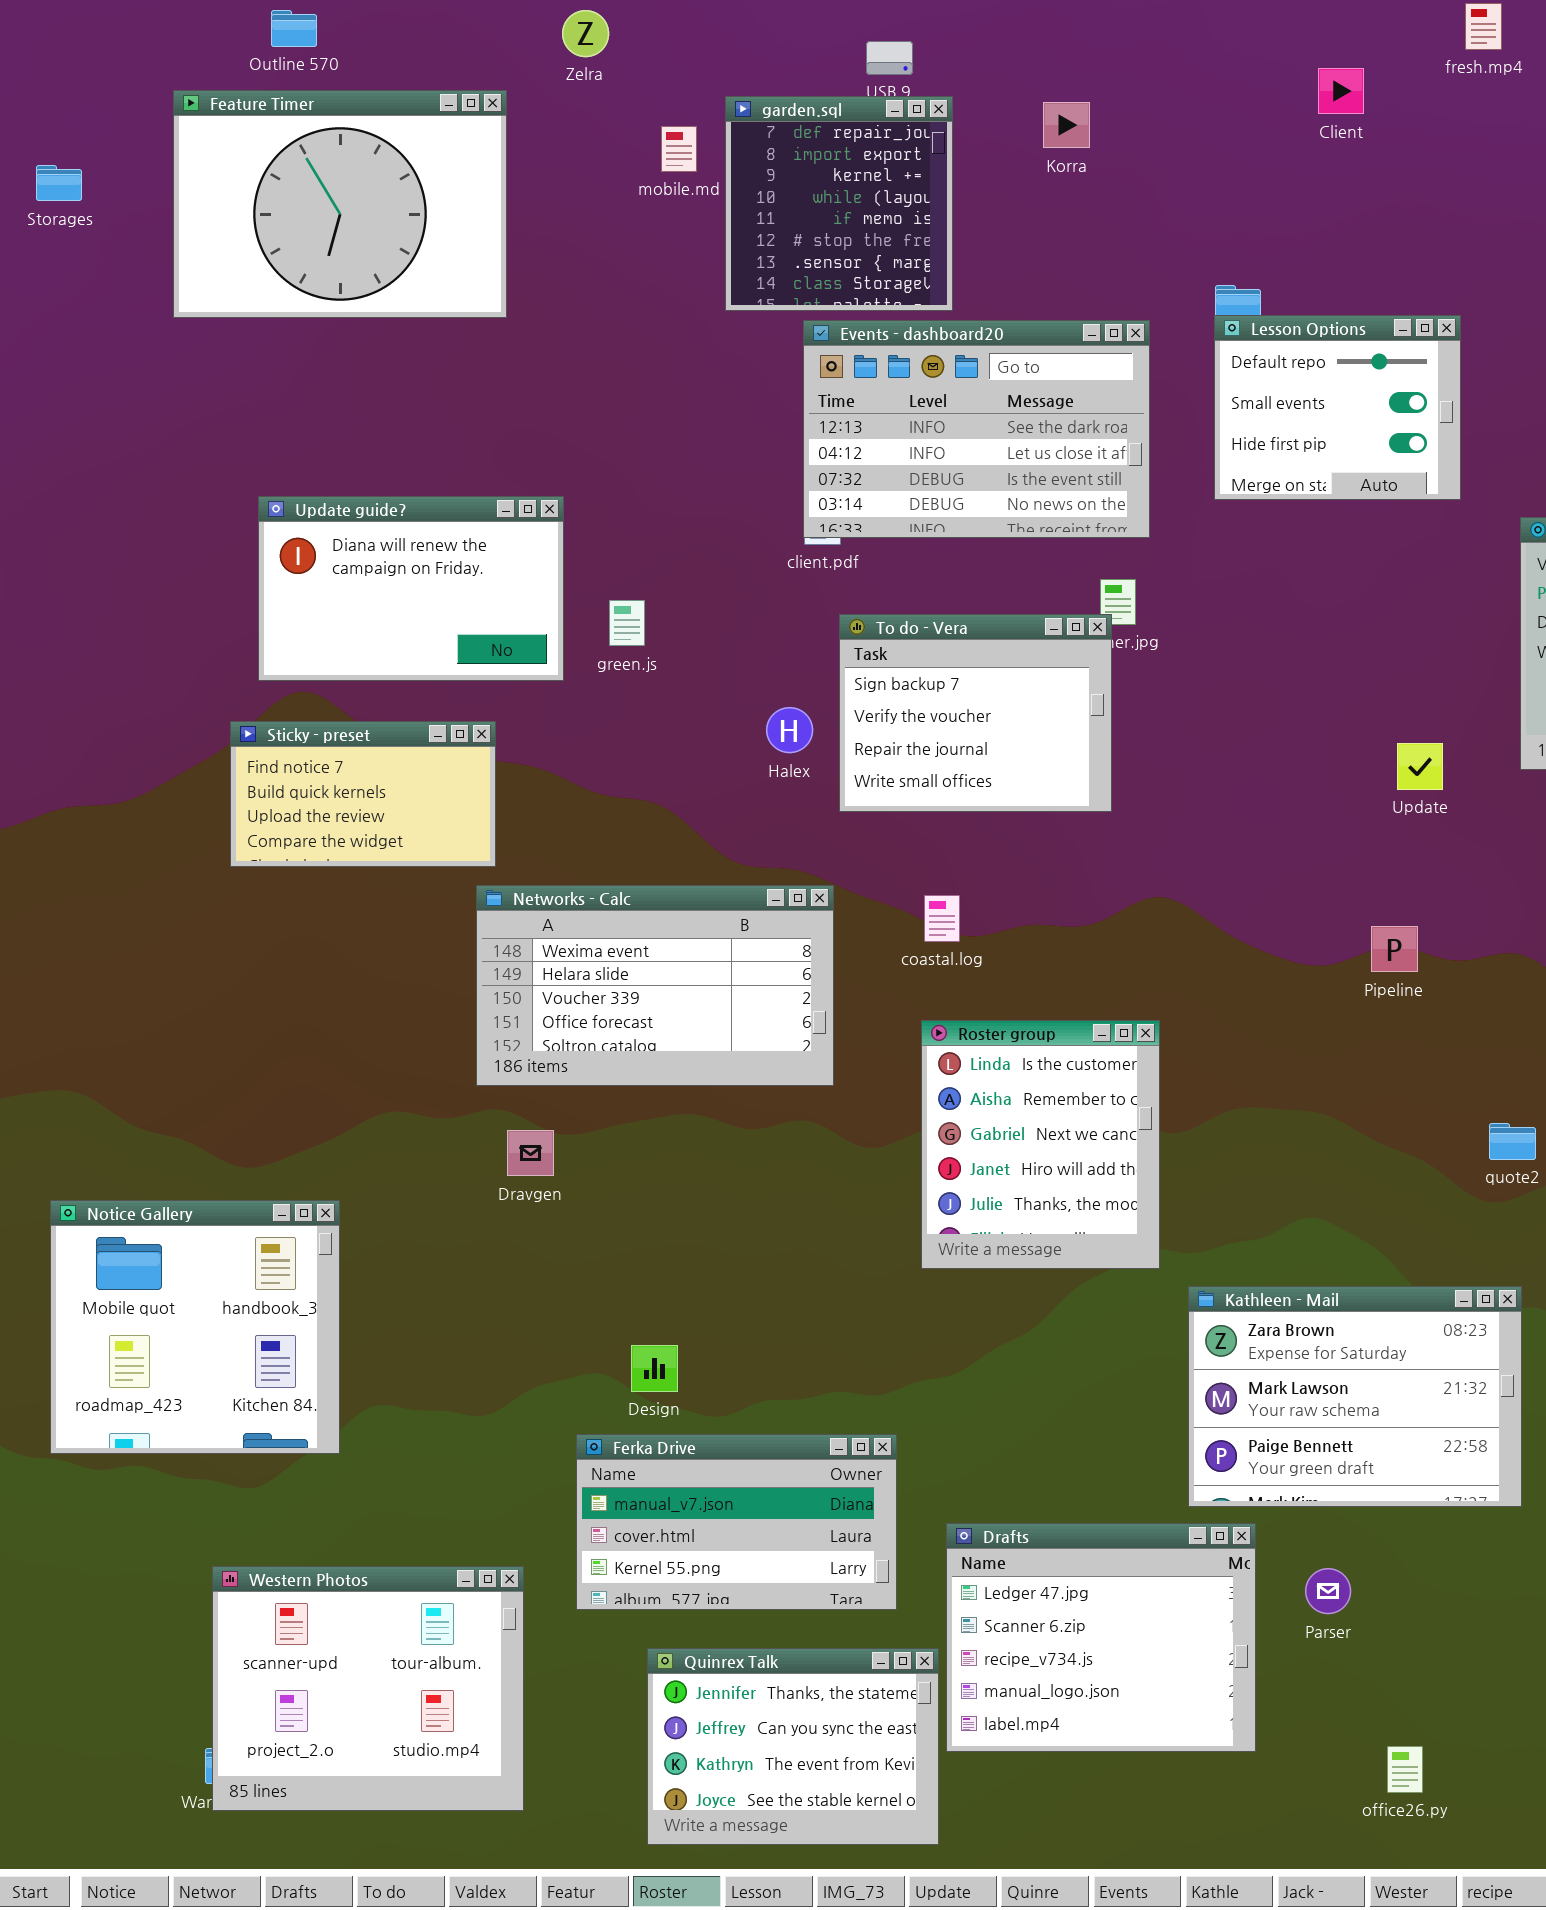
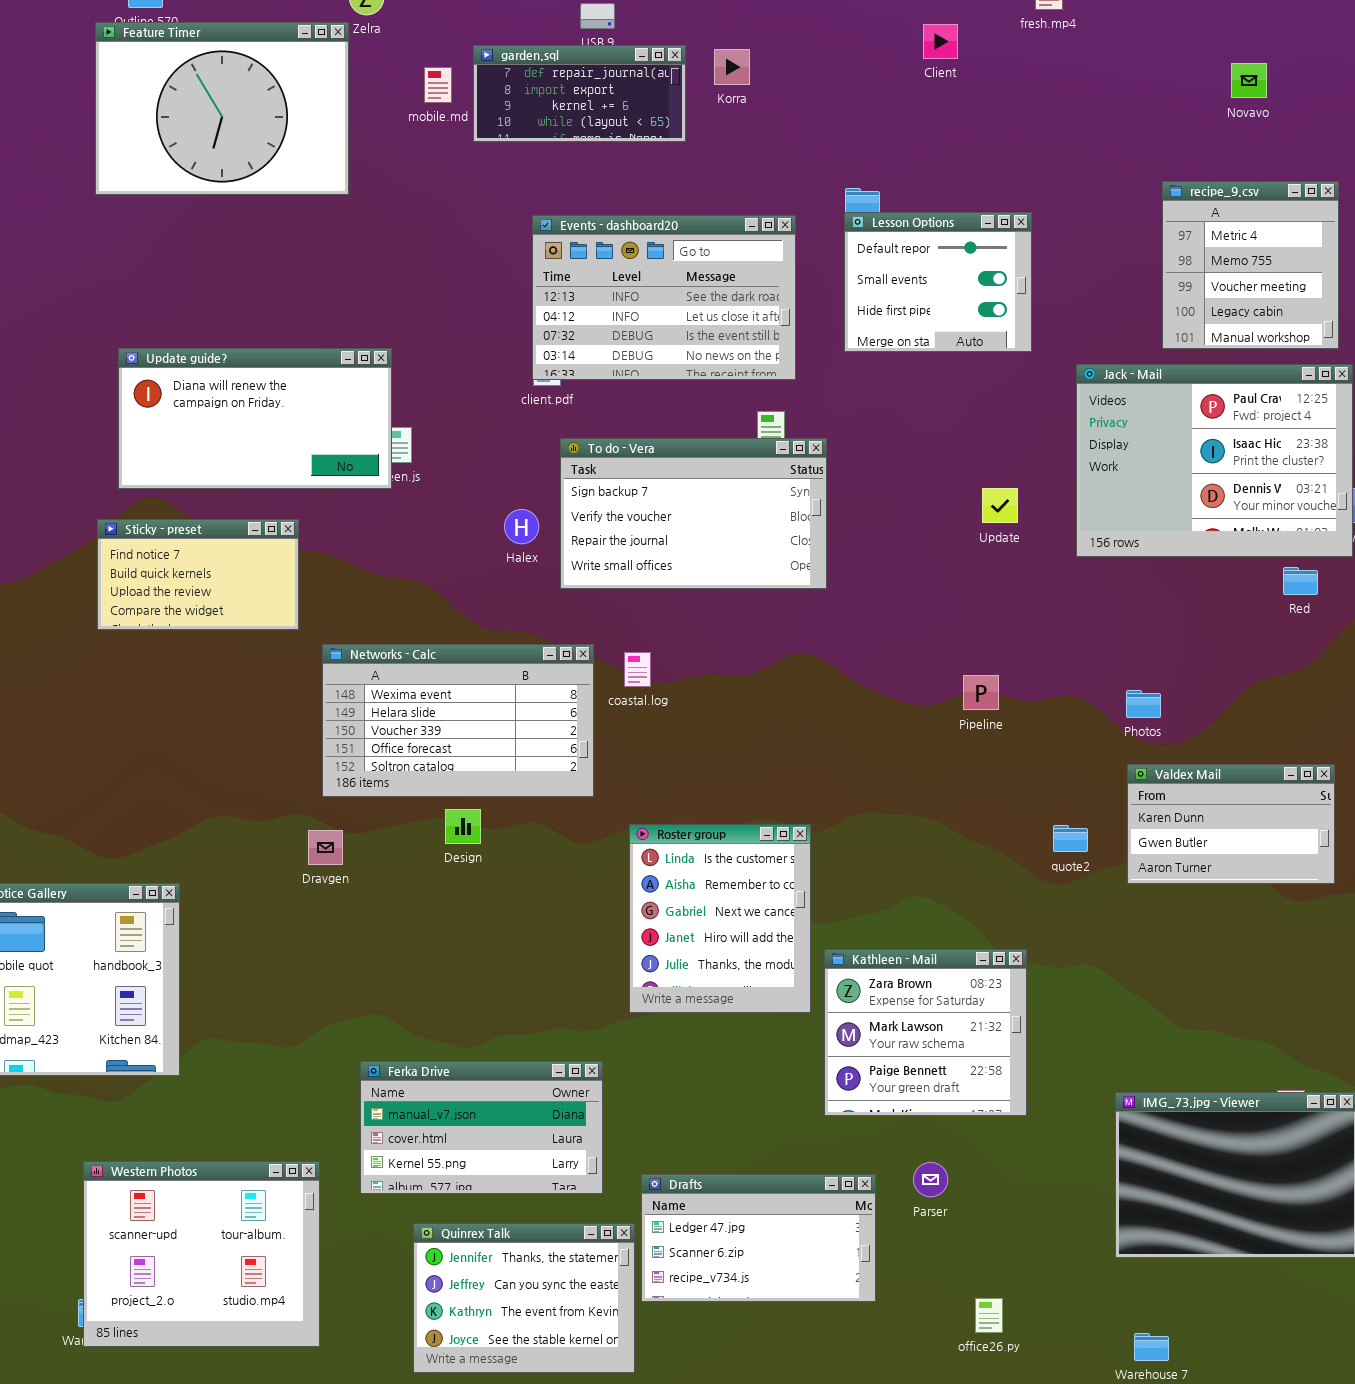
Feature Timer: [173,90,507,318] -> [95,22,349,195], moved
garden.sql: [725,96,953,311] -> [473,45,686,142], resized
Update guide?: [258,496,564,681] -> [118,348,392,489], resized
To do - Vera: [839,614,1112,812] -> [560,438,827,589], resized
Update: [1397,743,1443,790] -> [982,488,1018,523], moved
Networks - Calc: [476,885,834,1086] -> [322,644,594,797], moved
Roster group: [921,1020,1160,1269] -> [629,824,811,1013], moved
Kathleen - Mail: [1188,1286,1522,1507] -> [824,949,1027,1116], resized
Design: [631,1345,678,1392] -> [445,809,481,844], moved
Drafts: [946,1523,1256,1752] -> [641,1174,876,1302], resized

